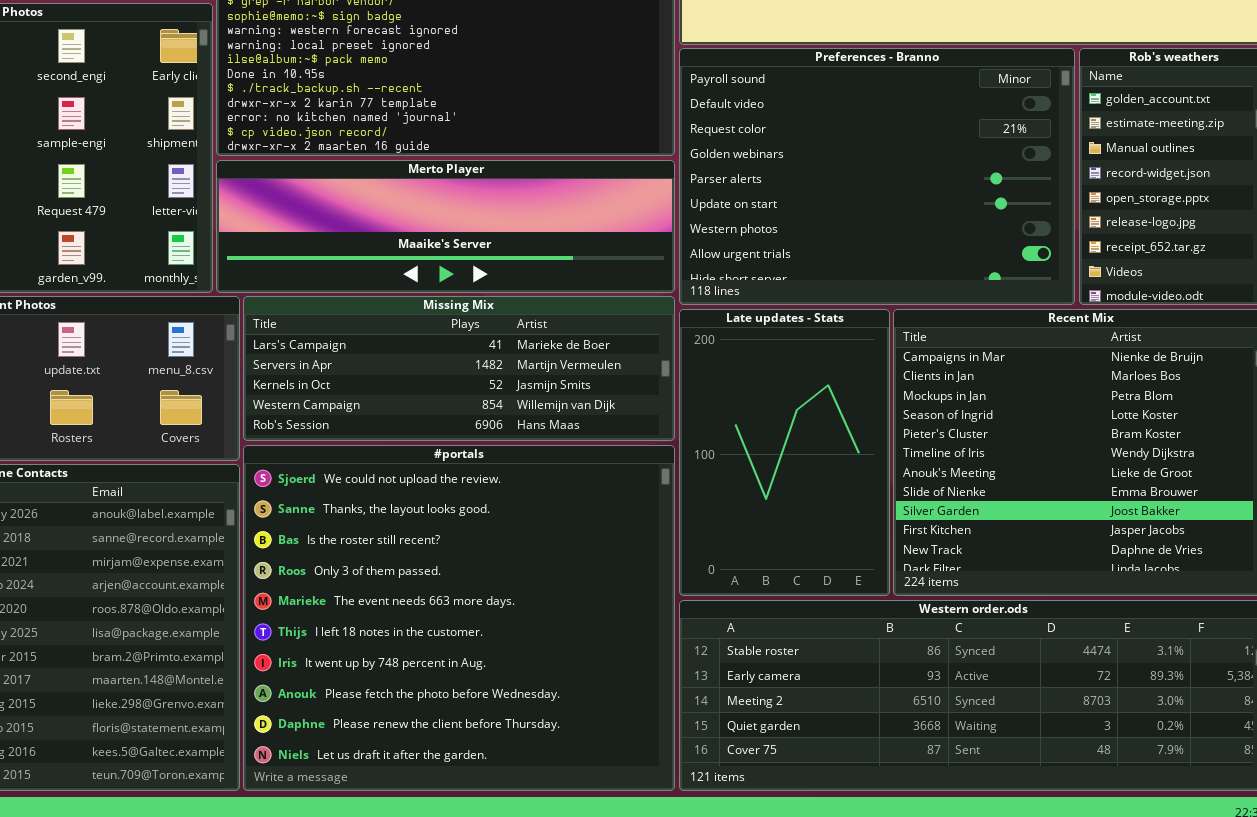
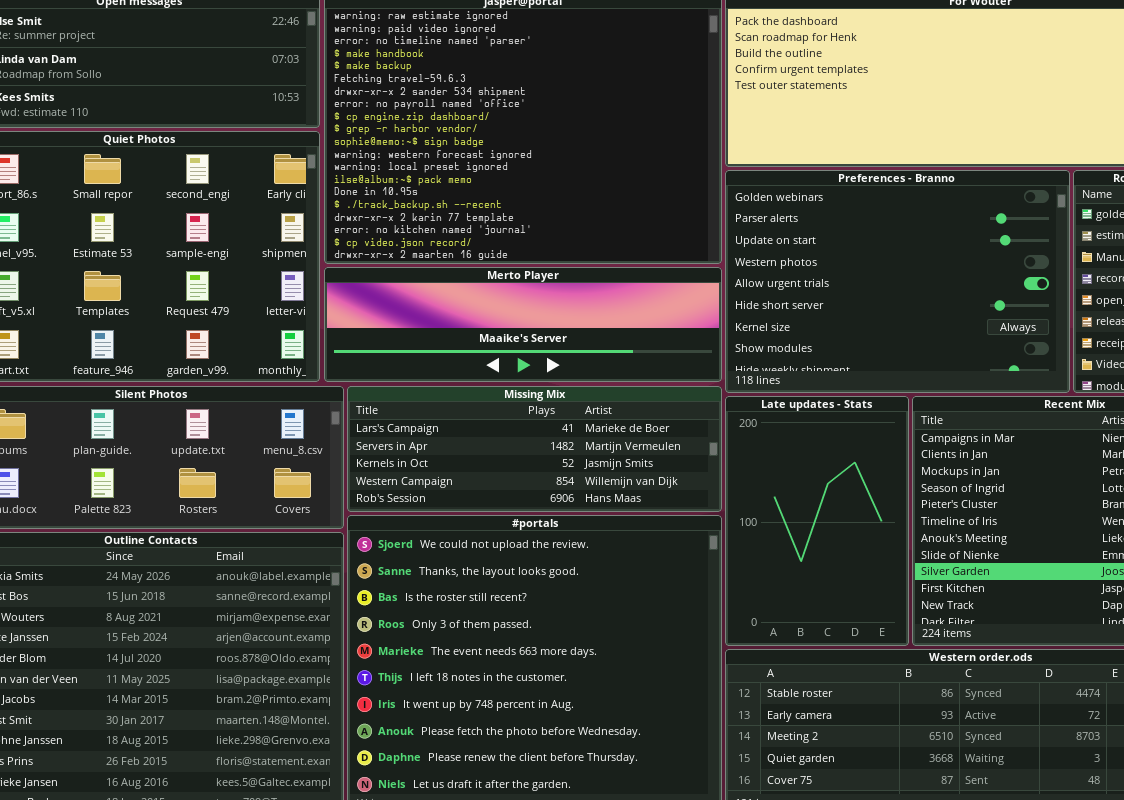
Preferences - Branno: [679,48,1075,305] -> [725,170,1070,393], scrolled down 3 rows

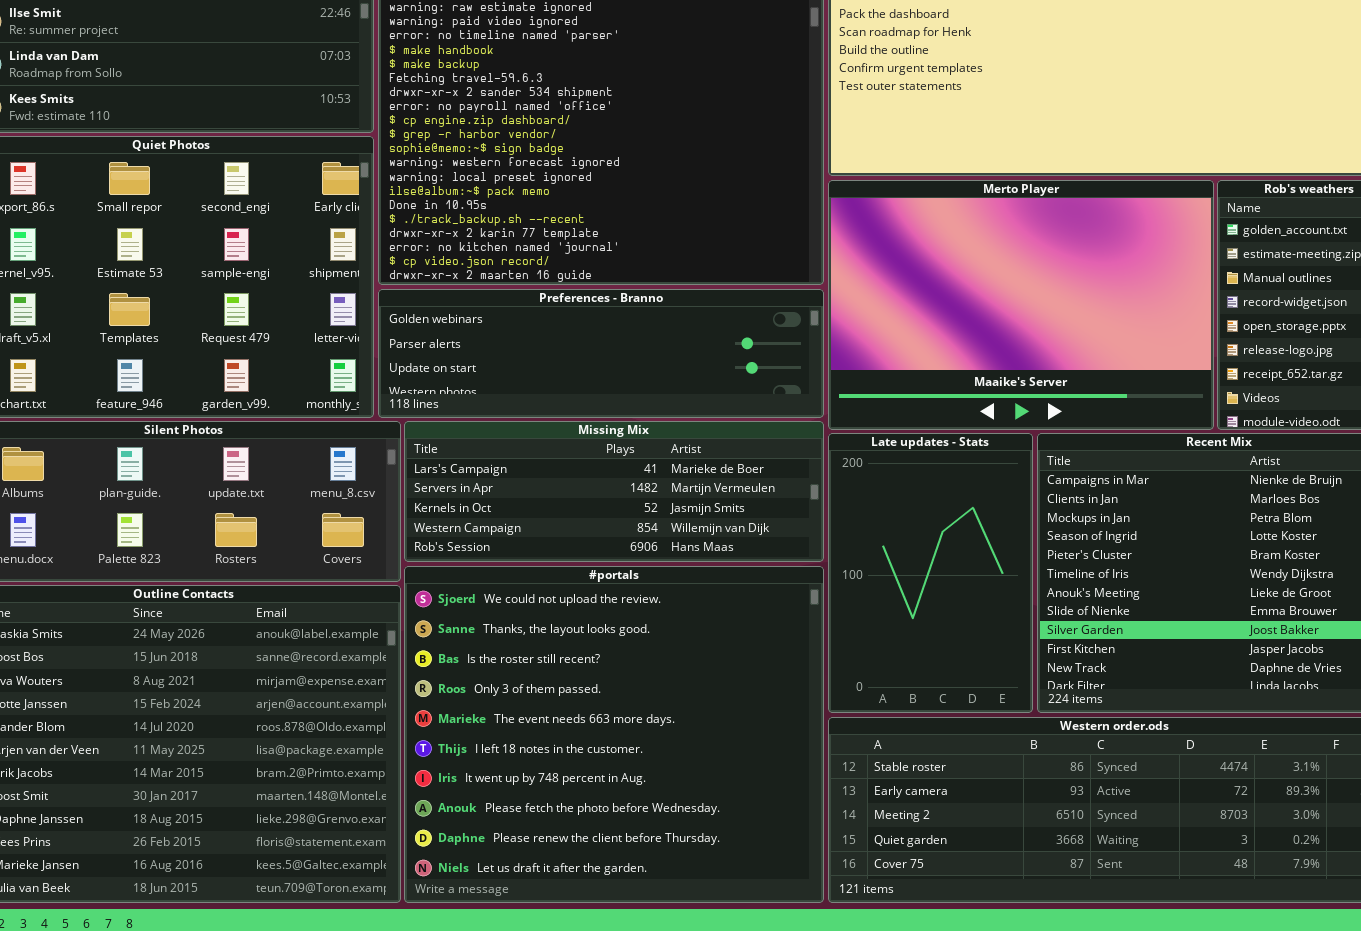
Preferences - Branno: [725,170,1070,393] -> [378,289,824,418], moved, resized
Merto Player: [324,267,722,382] -> [828,180,1214,430], moved, resized

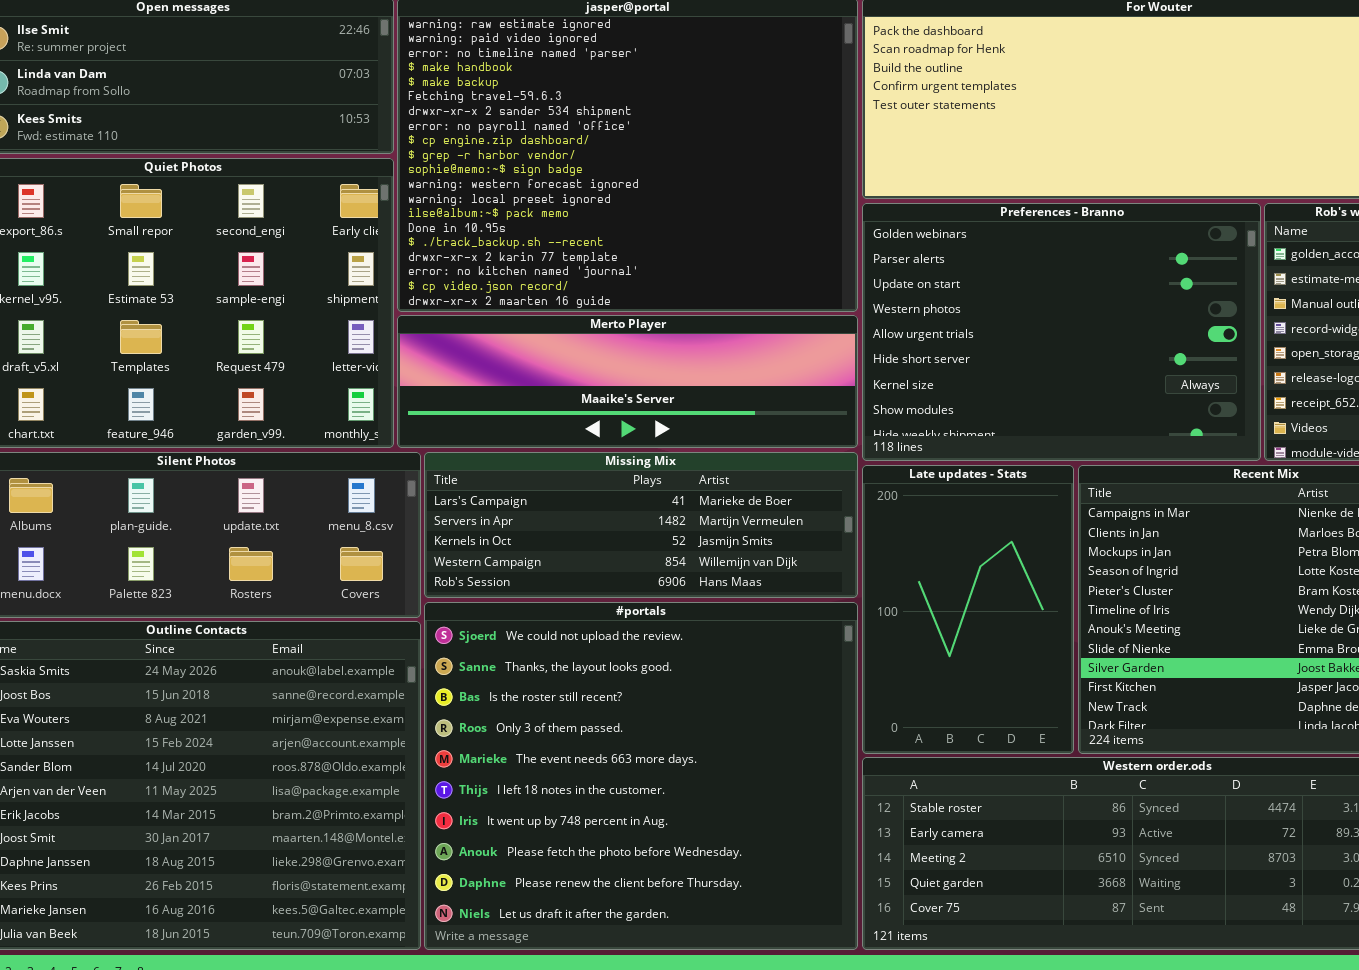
Merto Player: [828,180,1214,430] -> [397,315,858,448], moved, resized
Preferences - Branno: [378,289,824,418] -> [862,203,1261,461], moved, resized

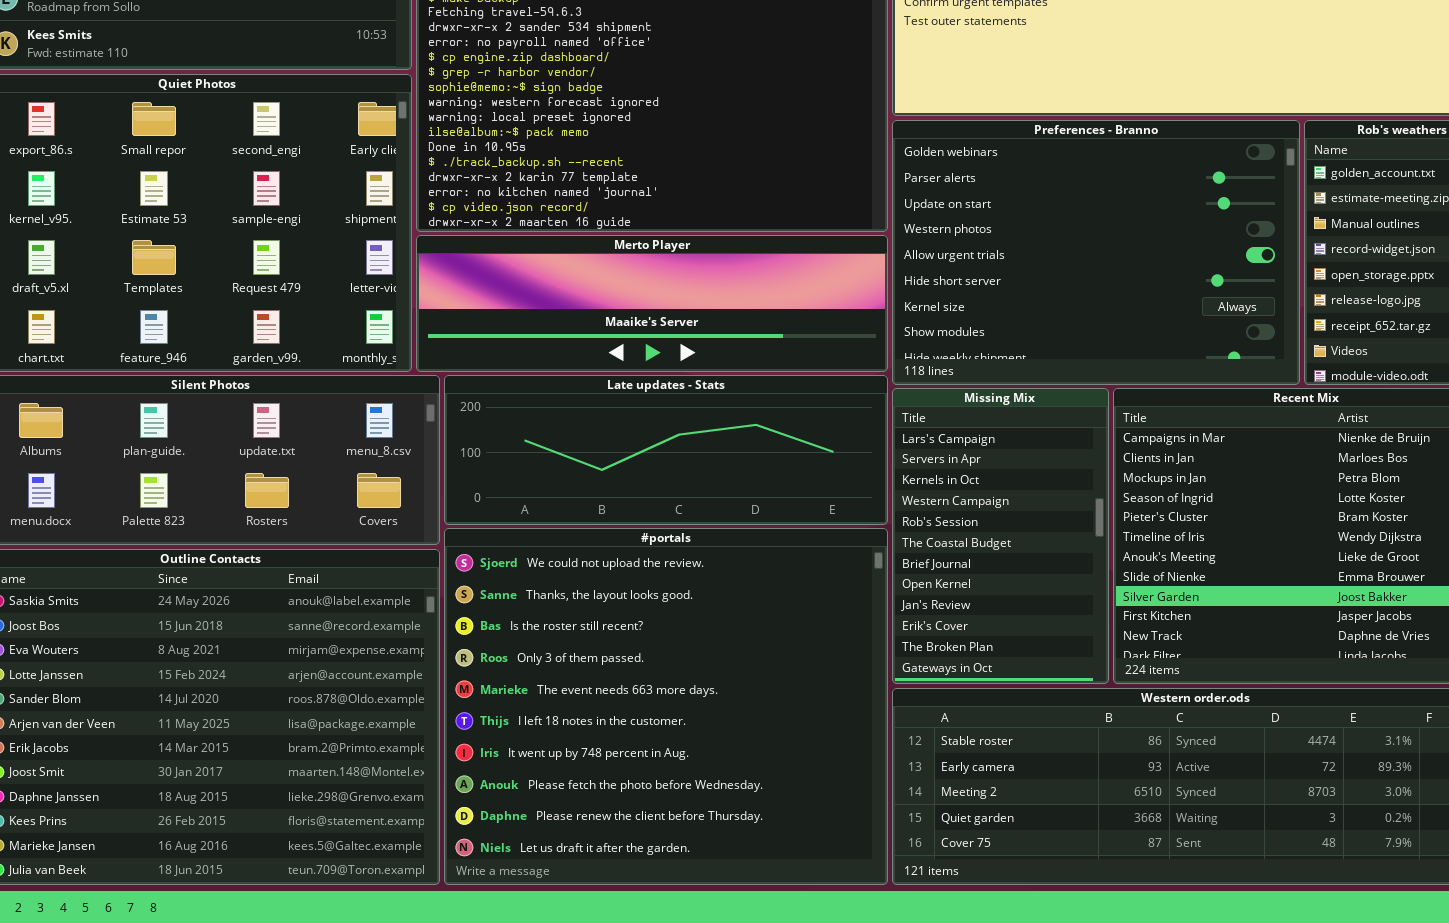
Missing Mix: [424,452,858,598] -> [892,388,1109,684], moved, resized
Late updates - Stats: [862,465,1074,754] -> [444,375,888,525], moved, resized

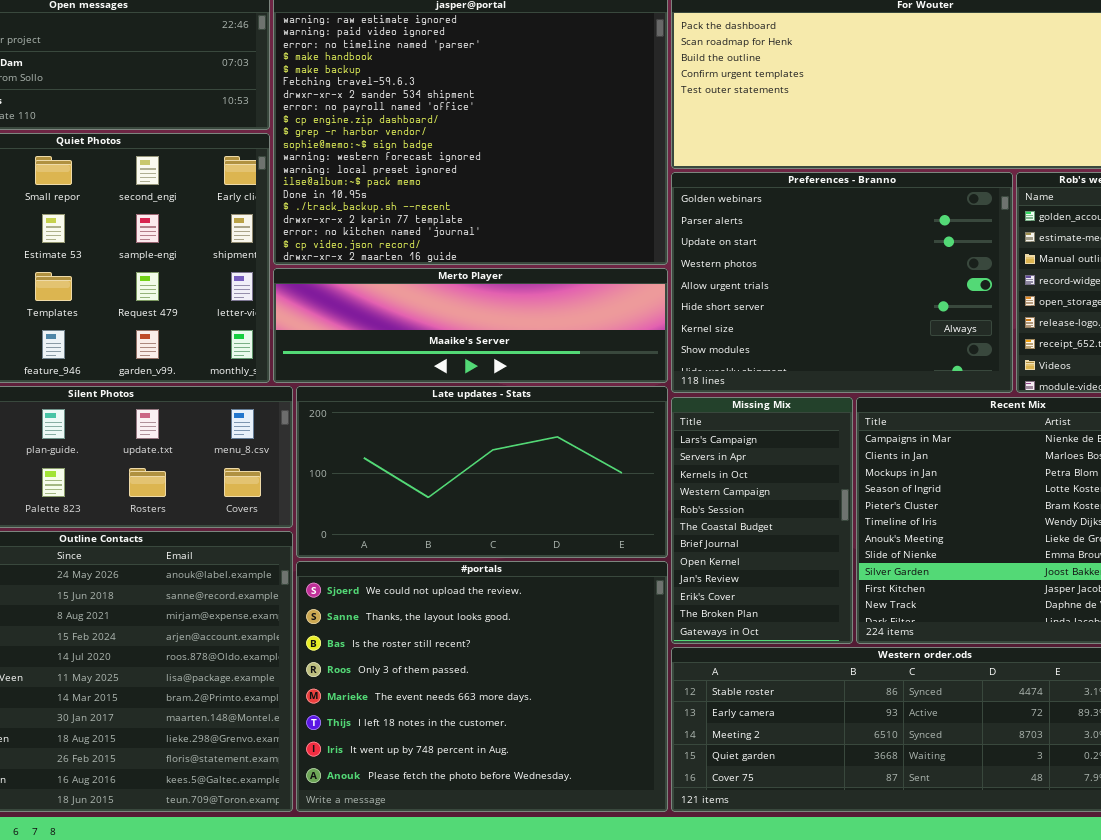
Late updates - Stats: [444,375,888,525] -> [296,386,668,558], resized
#portals: [444,528,888,885] -> [296,561,668,812], resized

